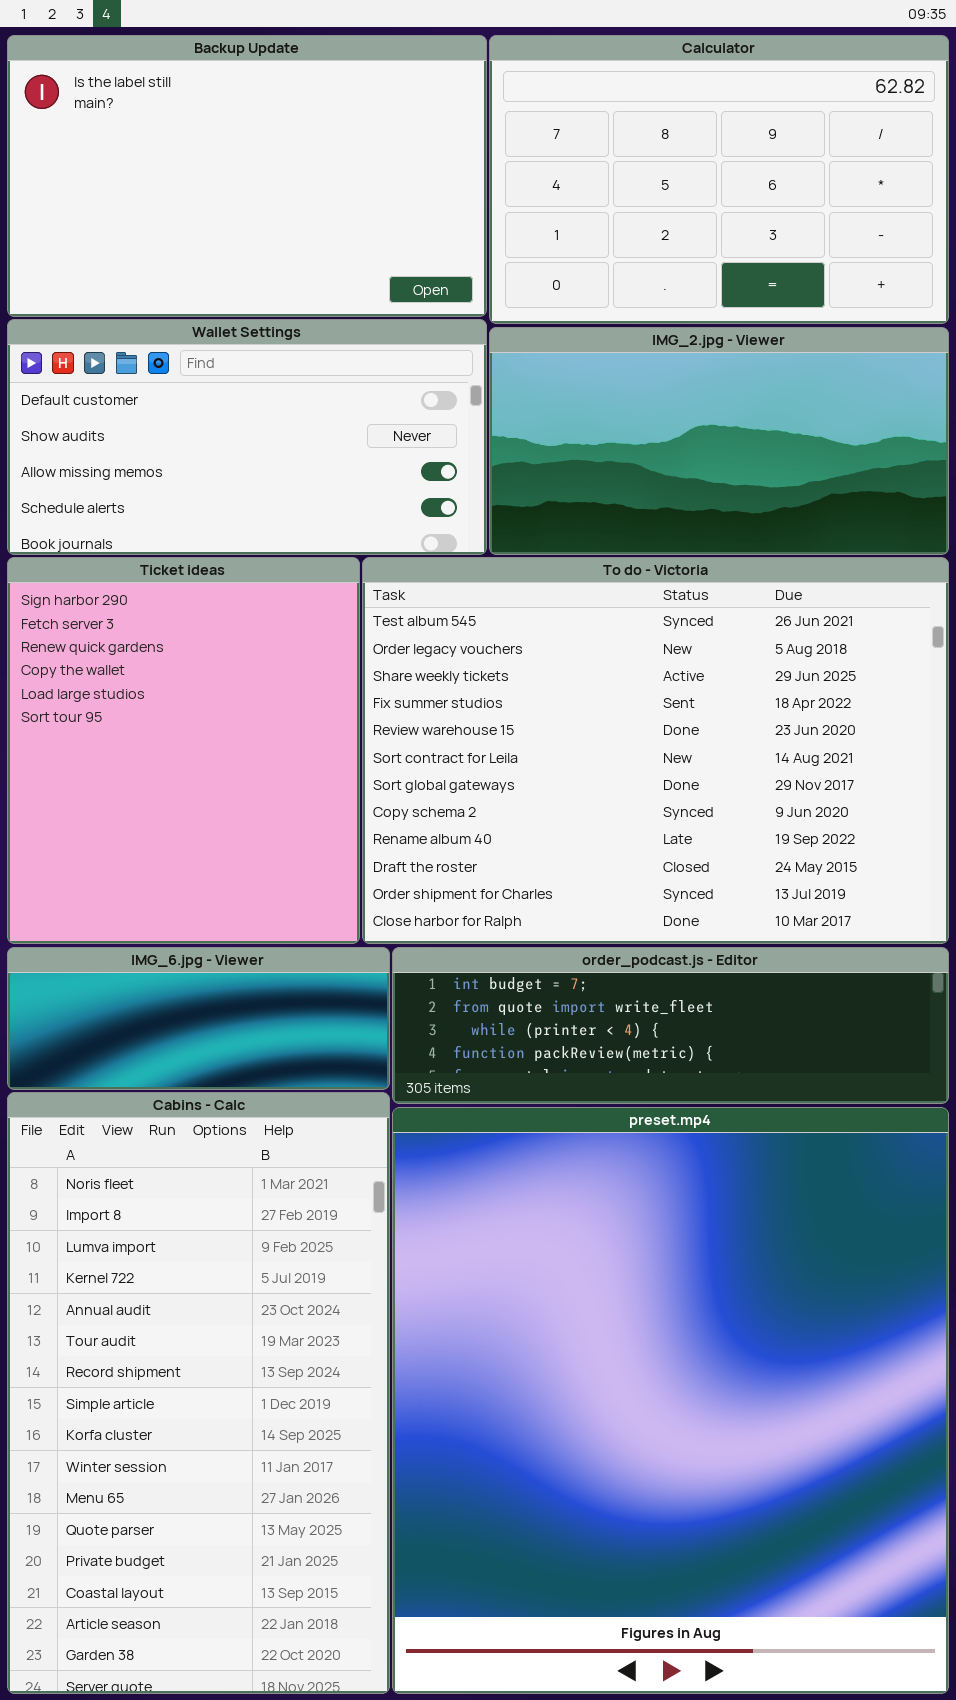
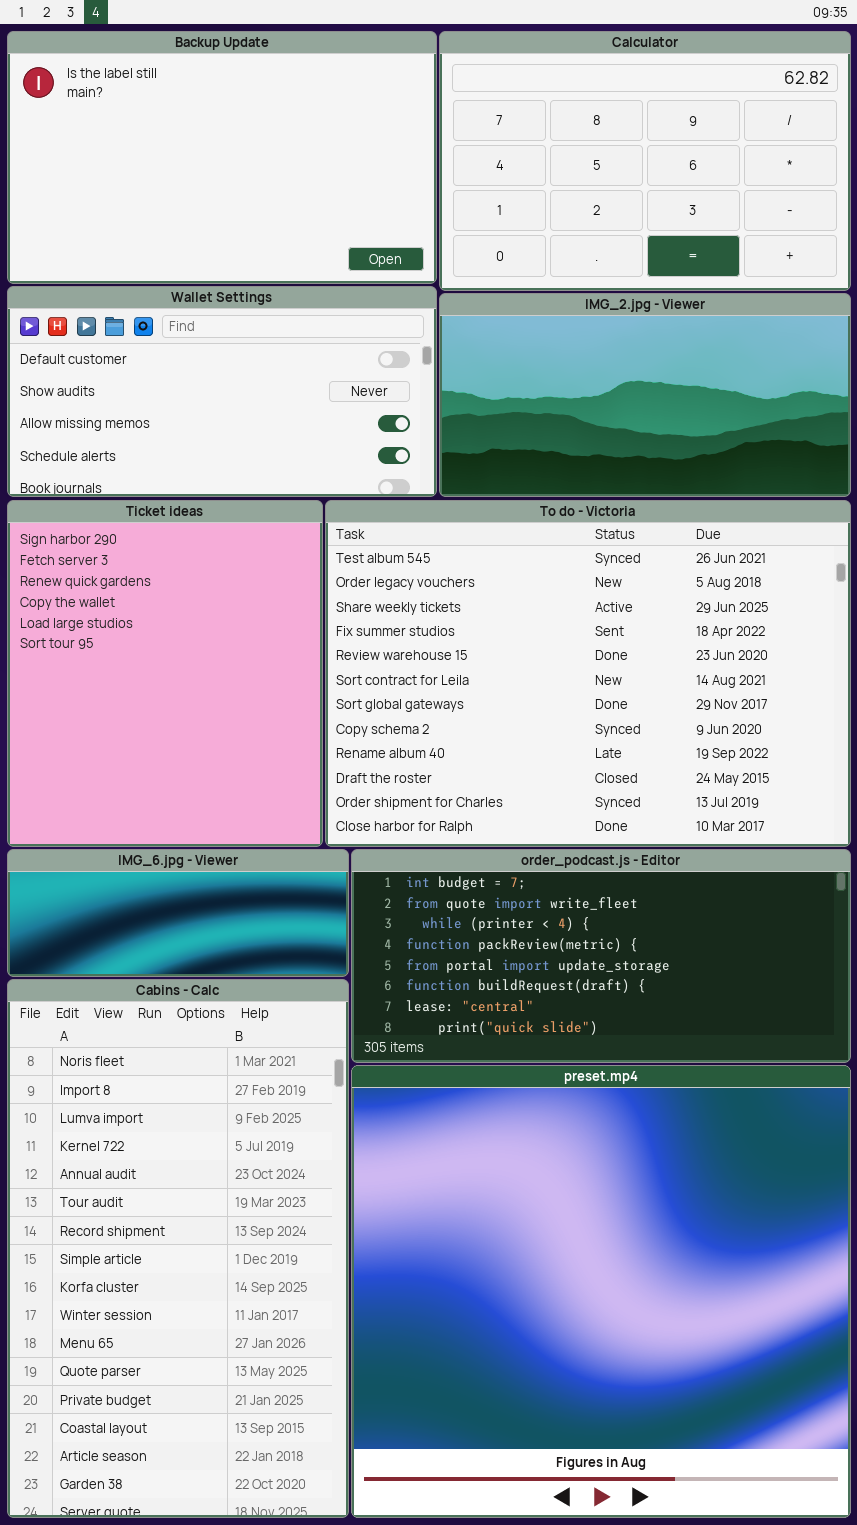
order_podcast.js - Editor: [392,947,949,1104] -> [351,849,851,1063], resized
preset.mp4: [392,1107,949,1694] -> [351,1065,851,1518], resized

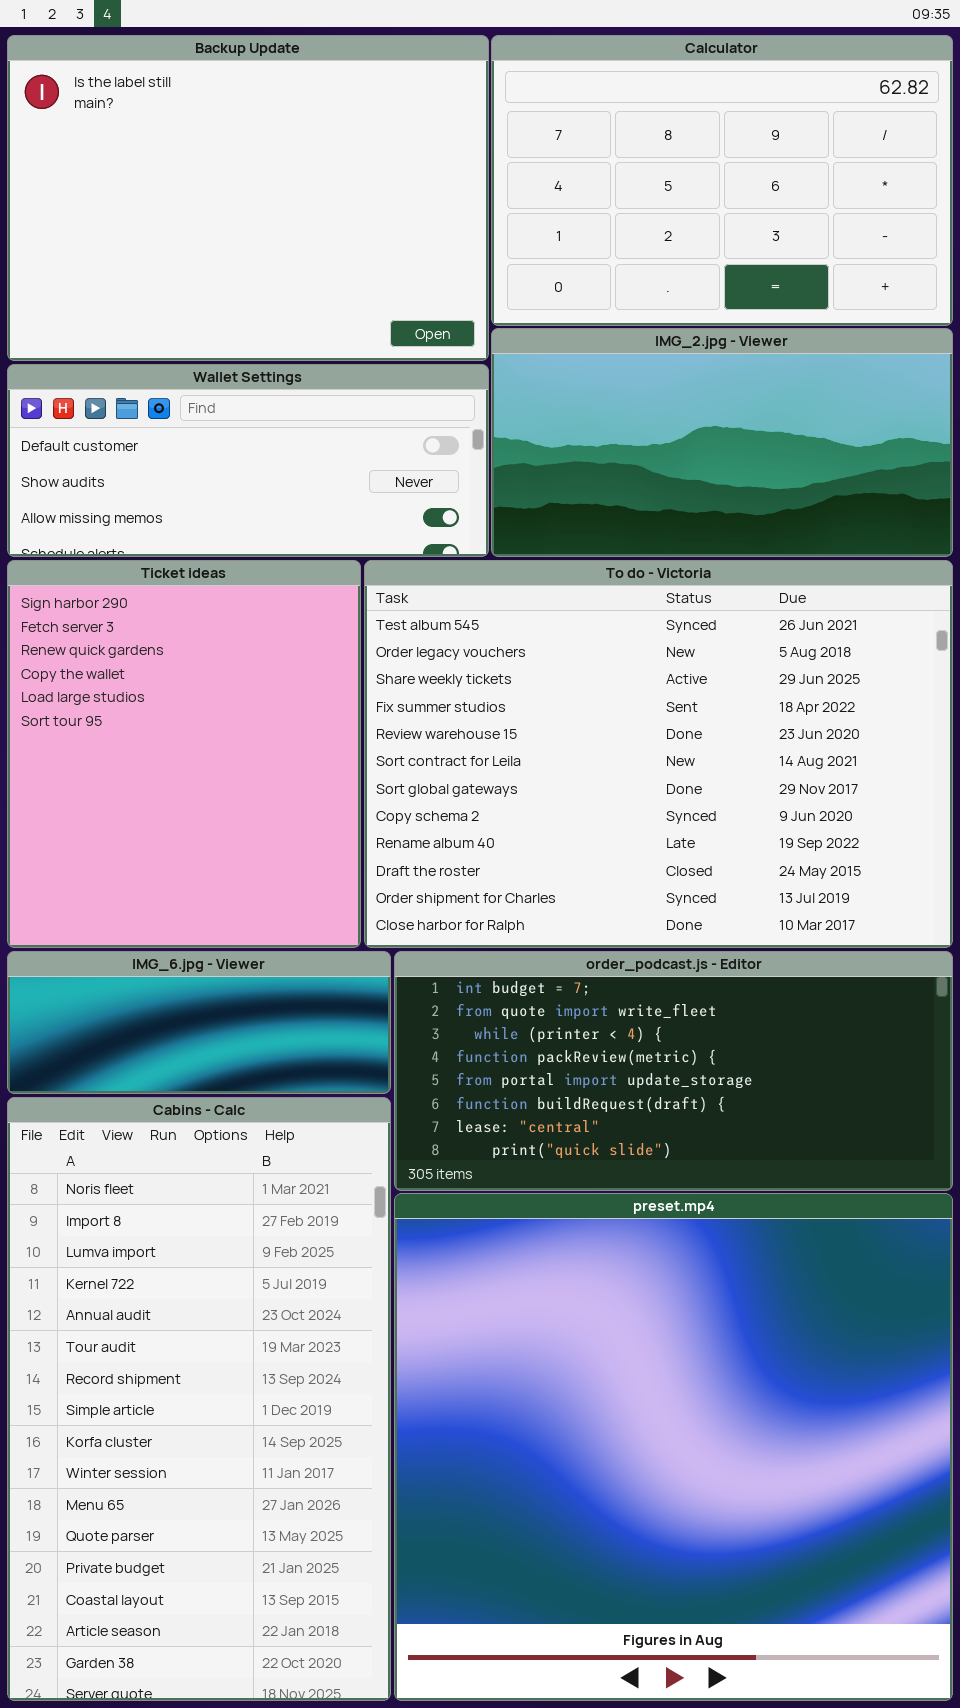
Backup Update: [7,31,437,284] -> [7,35,489,361], resized
Wallet Settings: [7,286,437,497] -> [7,364,489,557], resized

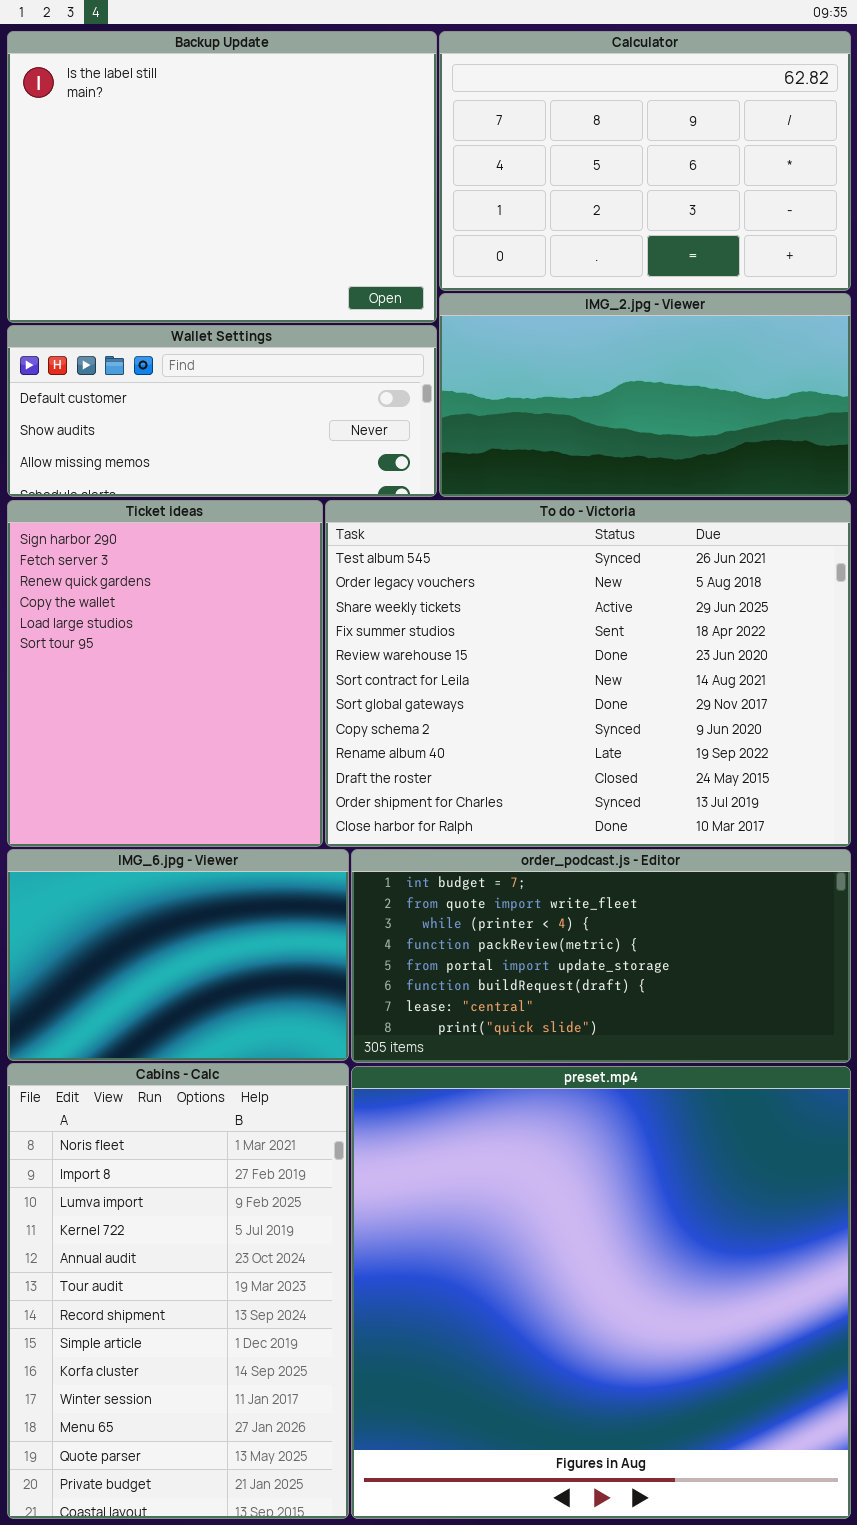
IMG_6.jpg - Viewer: [7,951,391,1094] -> [7,849,349,1061], resized
Cabins - Calc: [7,1097,391,1701] -> [7,1063,349,1519], resized

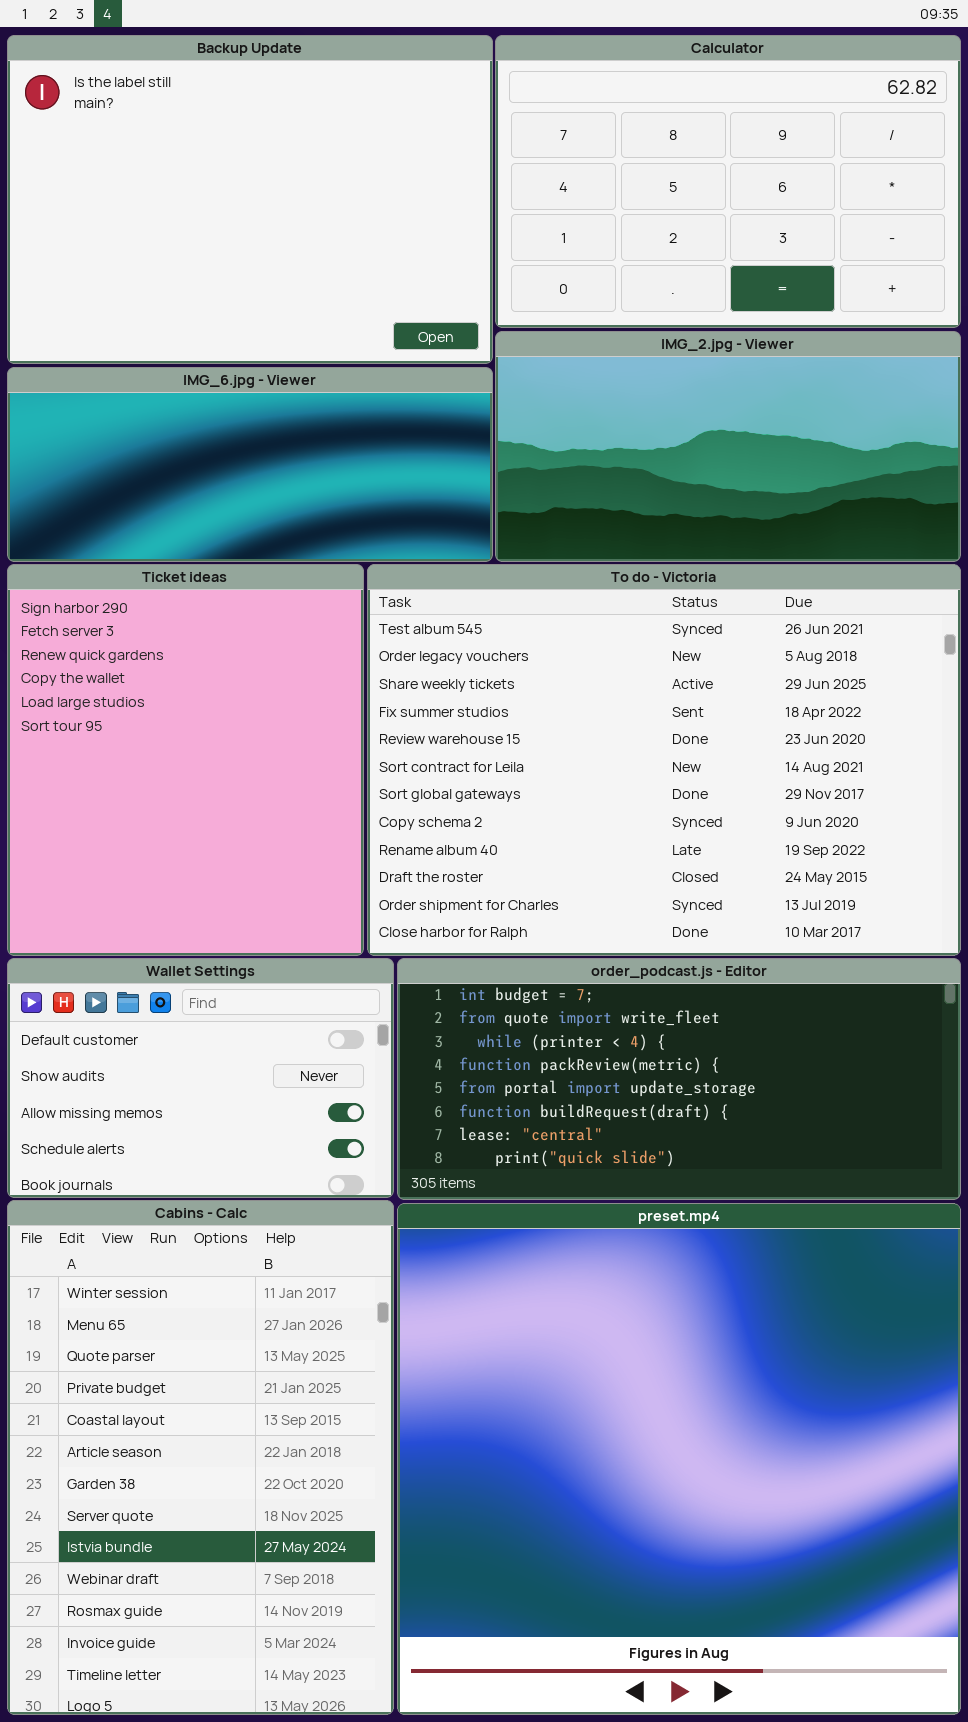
Wallet Settings: [7,325,437,497] -> [7,958,394,1198], moved, resized
IMG_6.jpg - Viewer: [7,849,349,1061] -> [7,367,493,562], moved, resized
Cabins - Calc: [7,1063,349,1519] -> [7,1200,394,1715], scrolled down 9 rows

